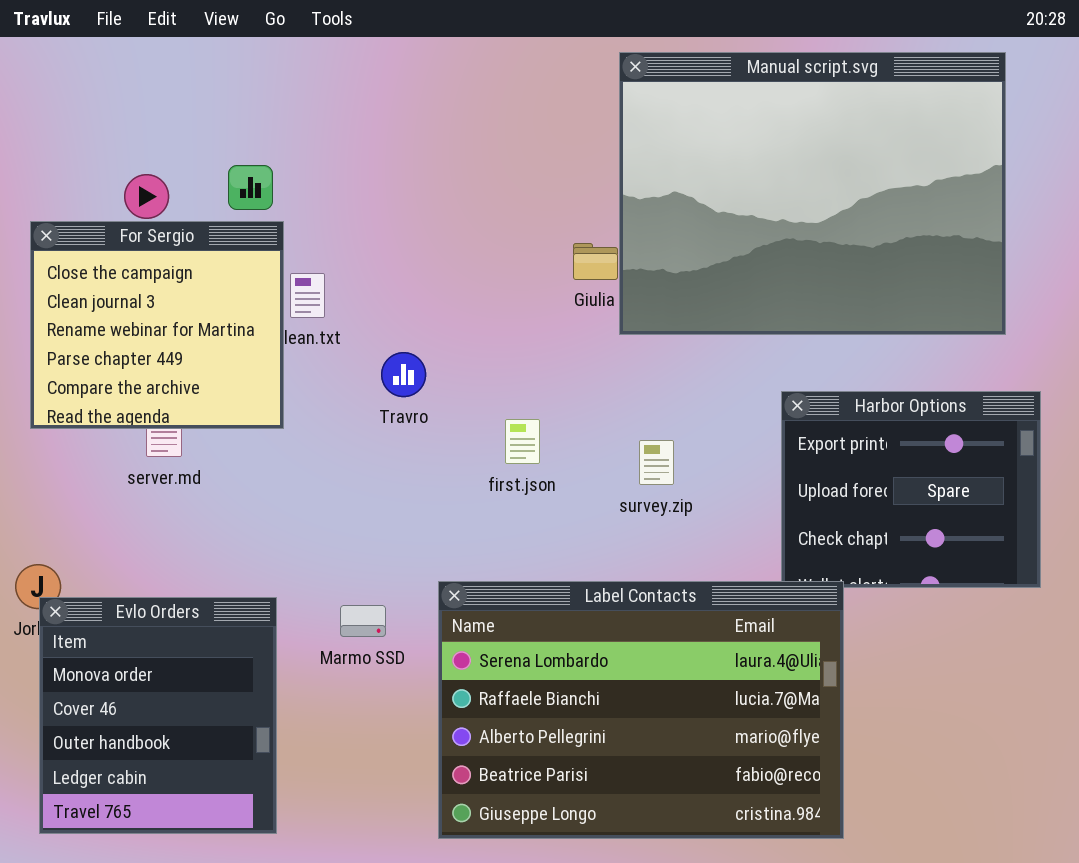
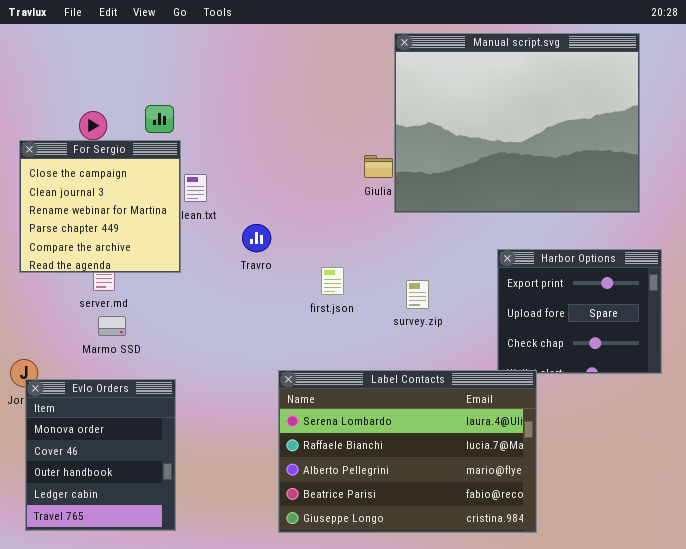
Marmo SSD: [340,605,386,637] -> [98,316,126,336], moved

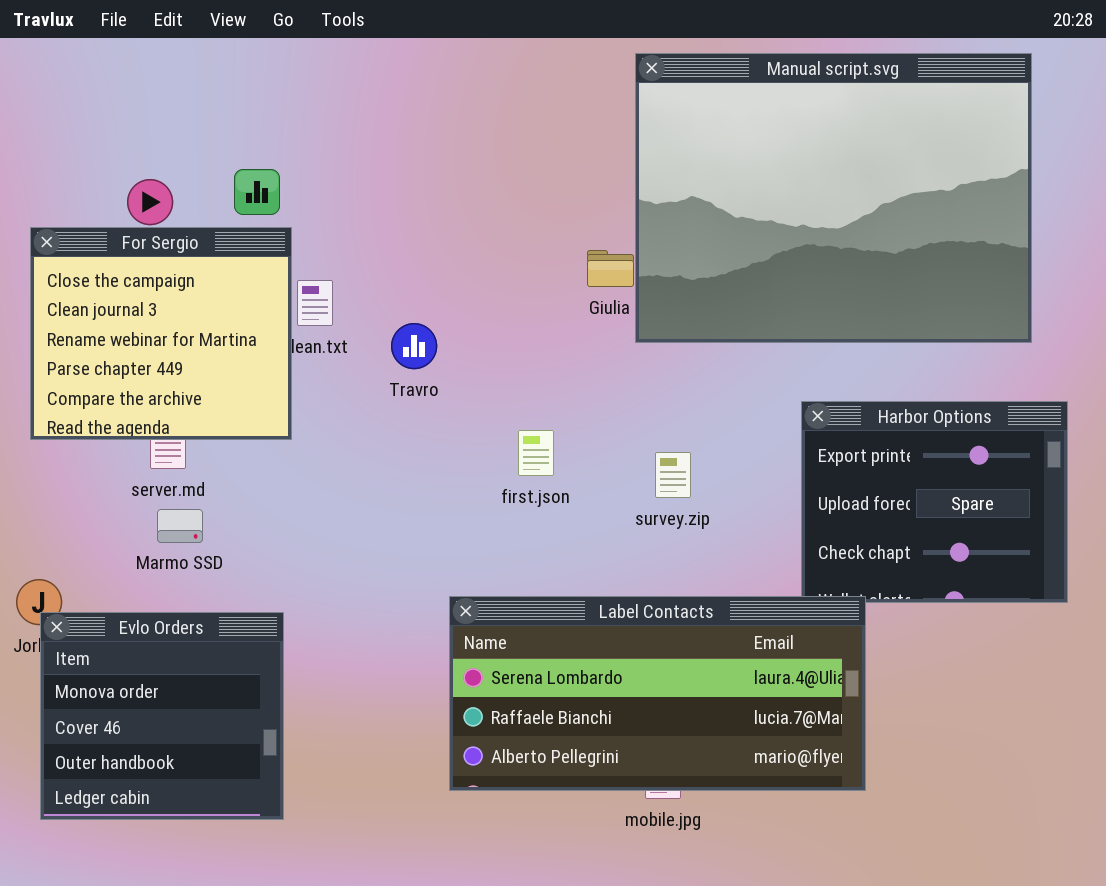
Travro: [242,224,271,252] -> [391,323,437,369], moved
Label Contacts: [278,370,537,533] -> [449,596,866,791], resized
Evlo Orders: [25,379,176,531] -> [40,612,284,820], resized

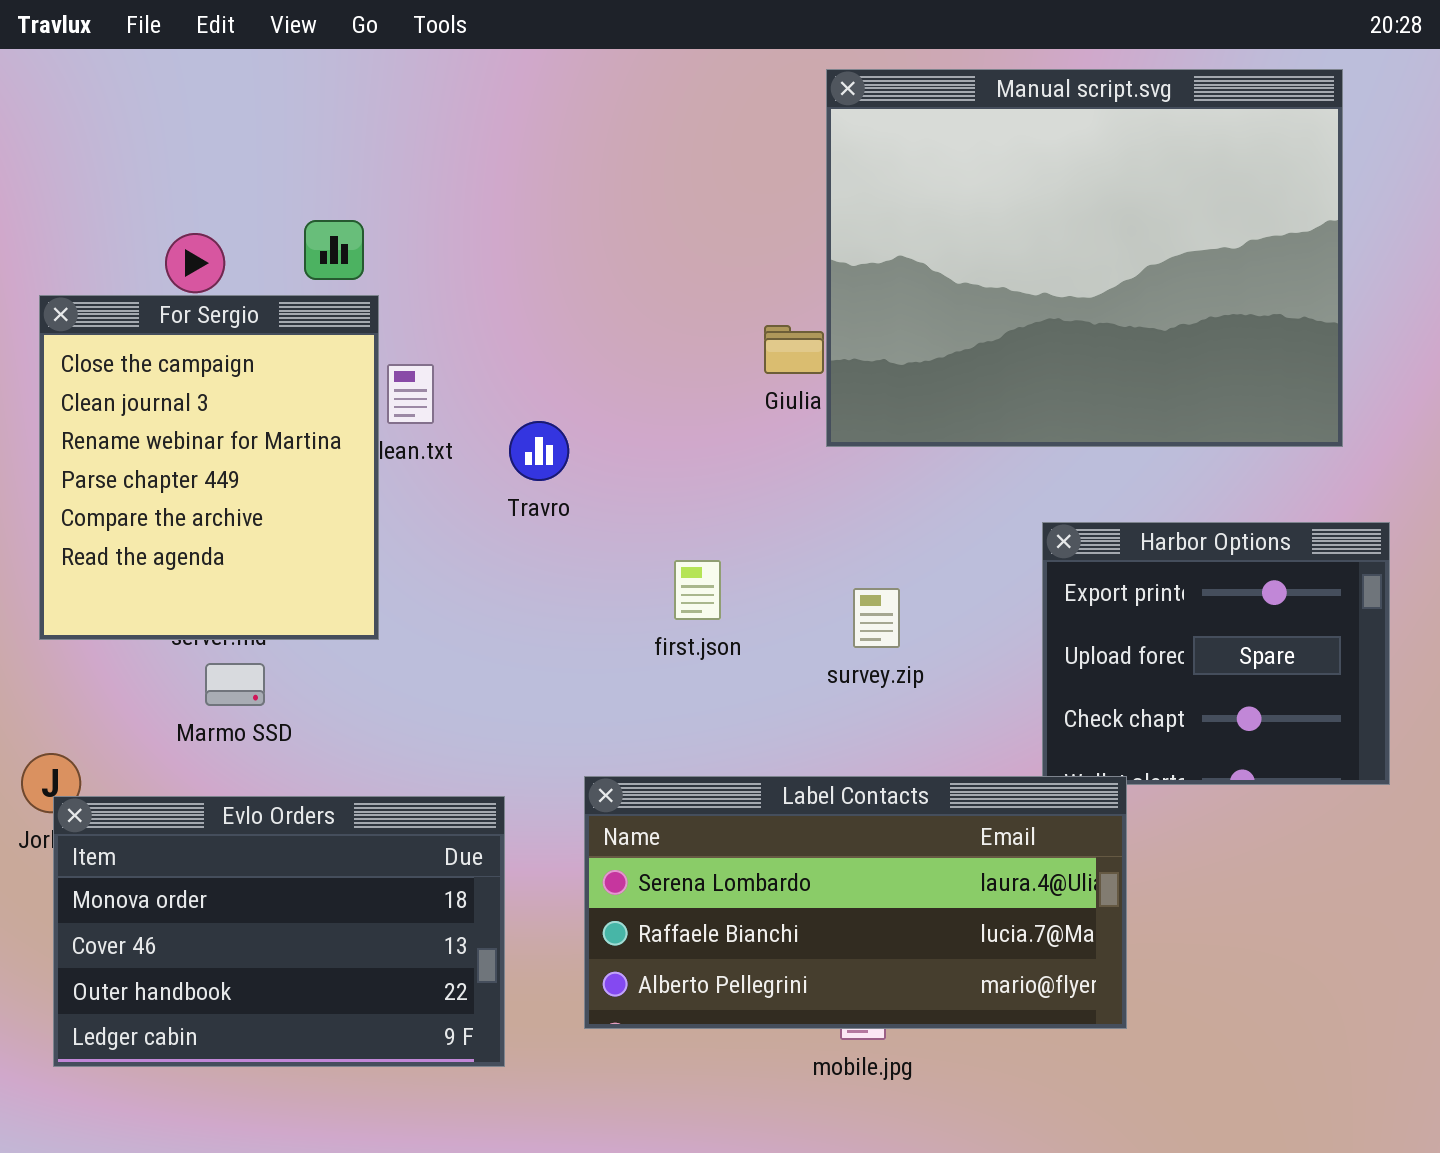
For Sergio: [30,227,292,440] -> [39,295,379,640], resized
Evlo Orders: [40,612,284,820] -> [53,796,505,1067], resized

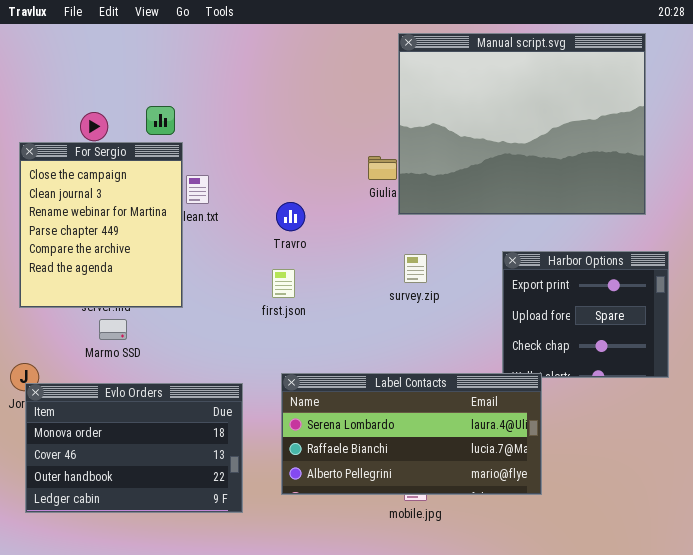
Travro: [509,421,569,481] -> [276,202,305,231], moved
first.json: [674,560,721,620] -> [272,269,295,298], moved
survey.zip: [853,588,900,648] -> [404,254,427,283], moved

